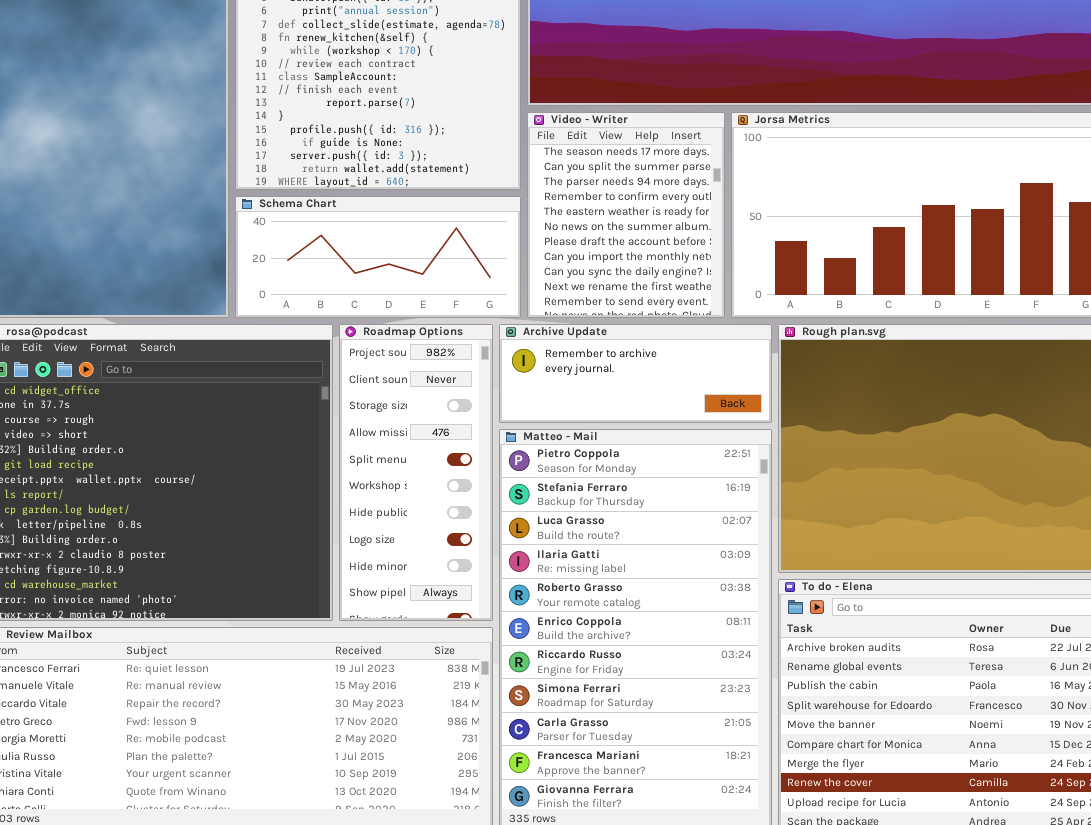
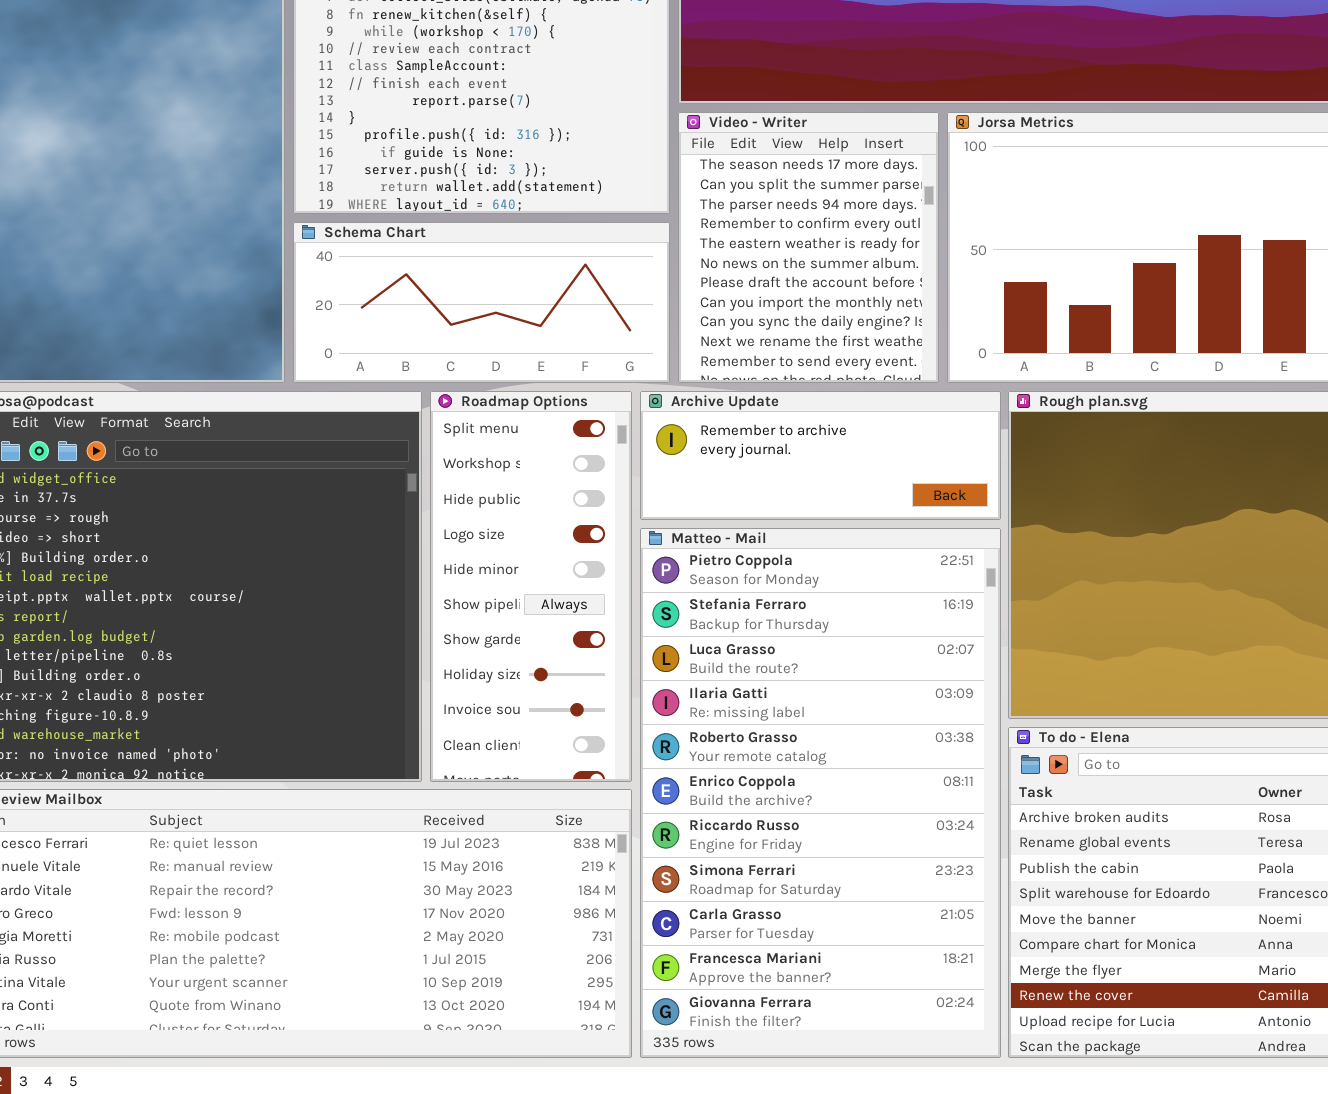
Roadmap Options: [339,324,493,621] -> [430,391,632,782], scrolled down 4 rows

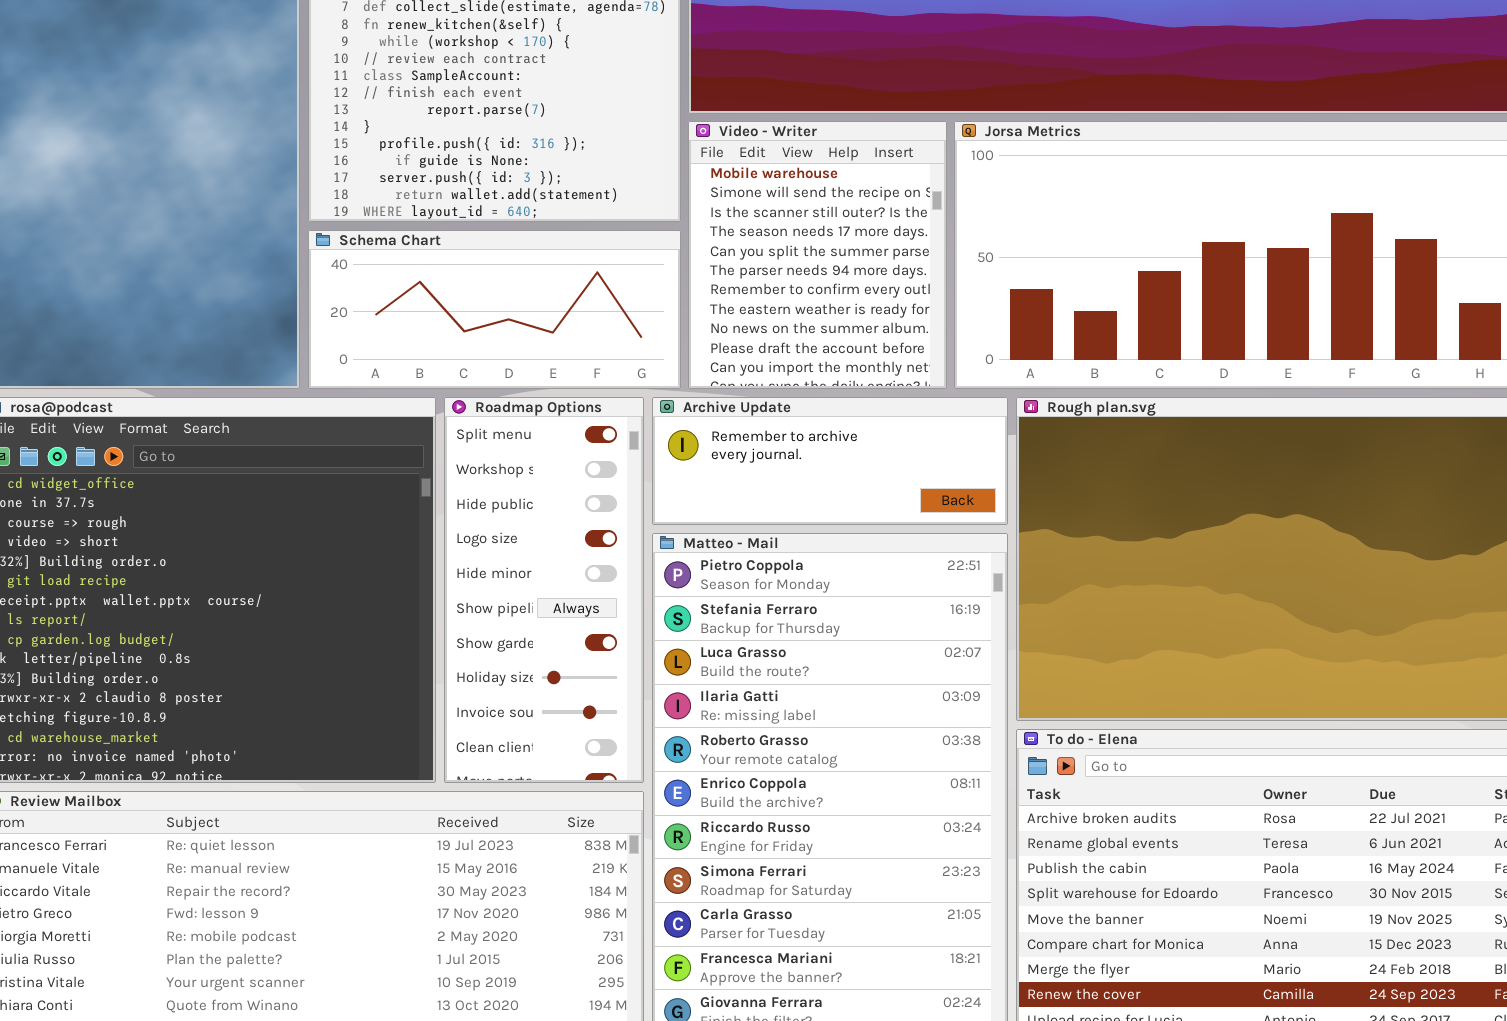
Video - Writer: [678,112,939,383] -> [688,121,947,389], scrolled up 3 rows

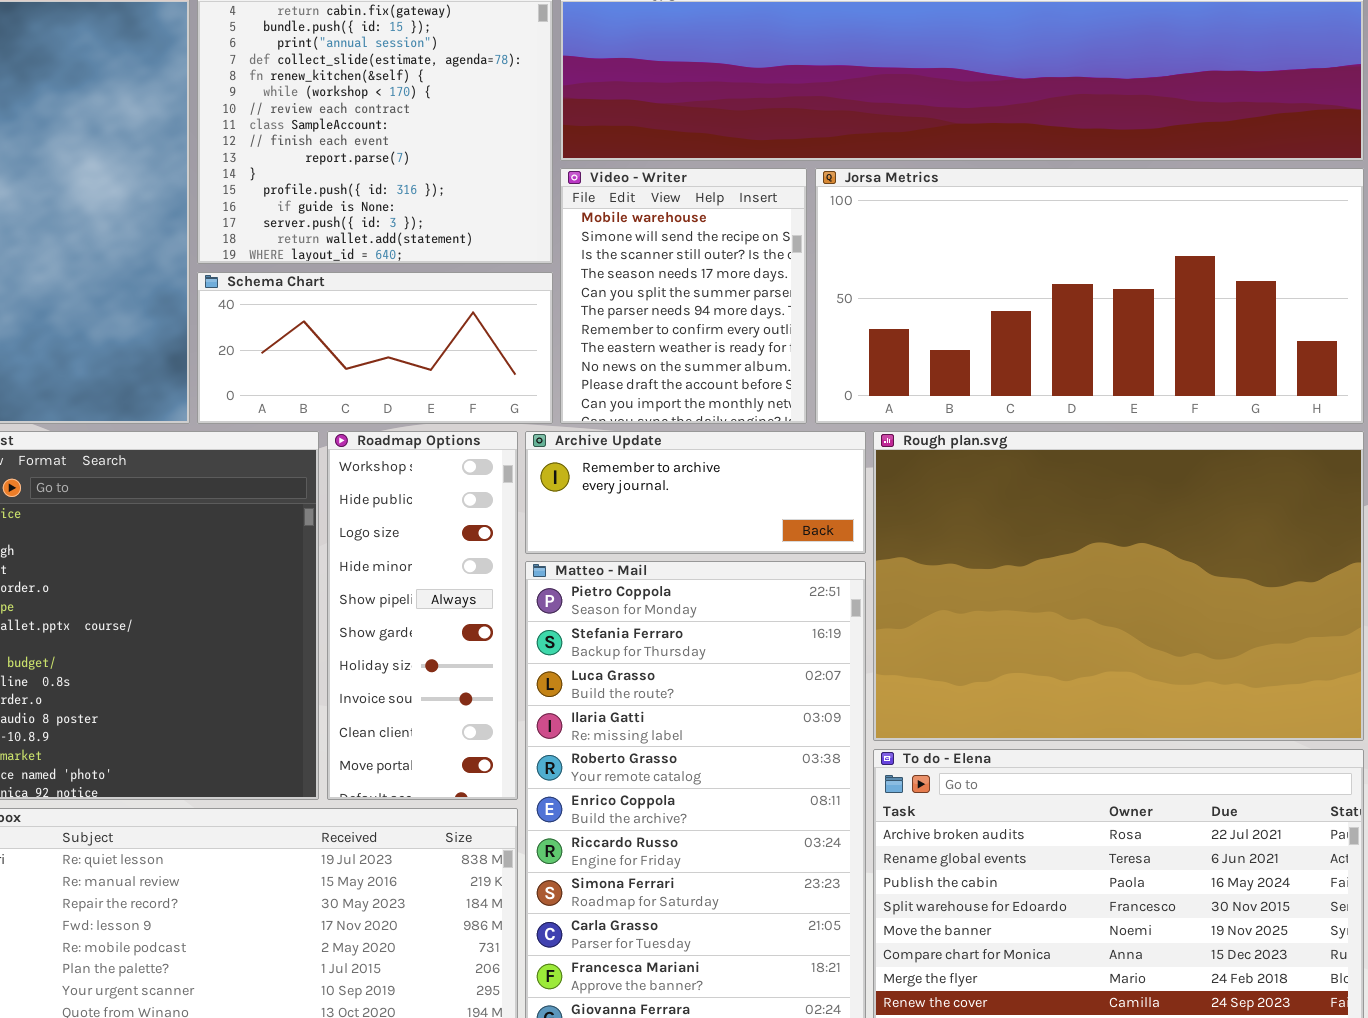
Roadmap Options: [444,397,644,783] -> [327,431,518,800], scrolled down 1 row

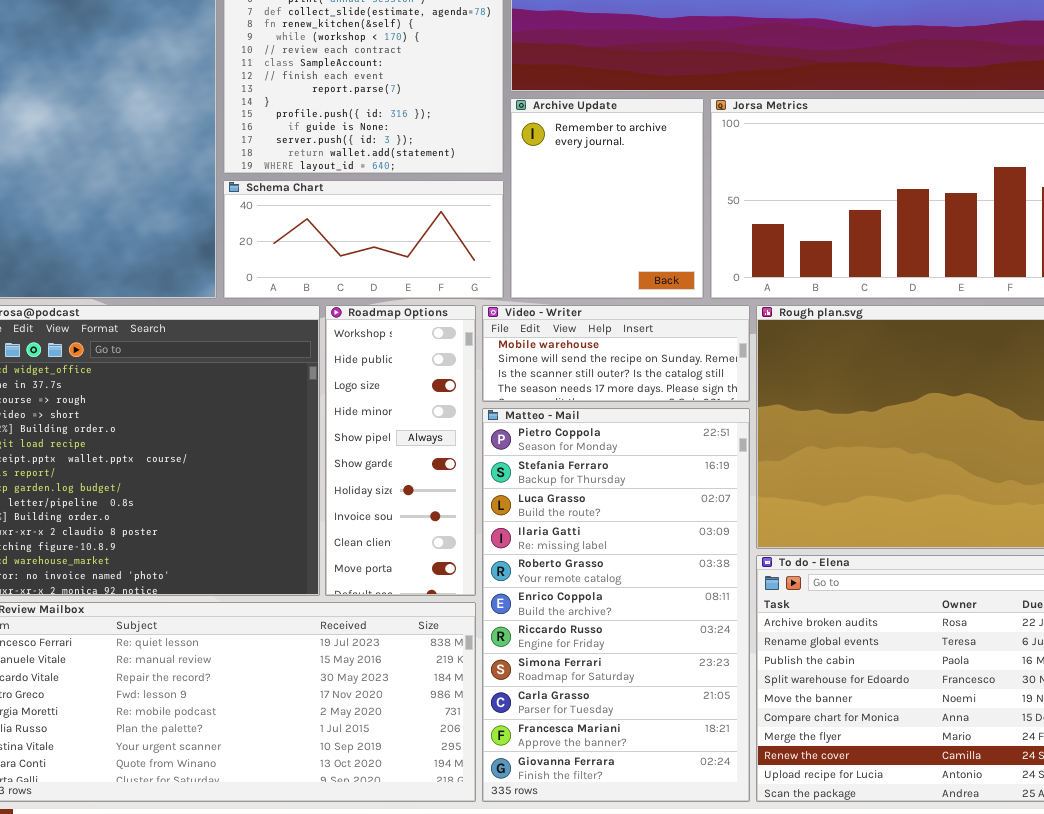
Video - Writer: [560,168,807,424] -> [482,305,750,402], moved, resized
Archive Update: [525,431,866,554] -> [510,98,704,299], moved, resized

